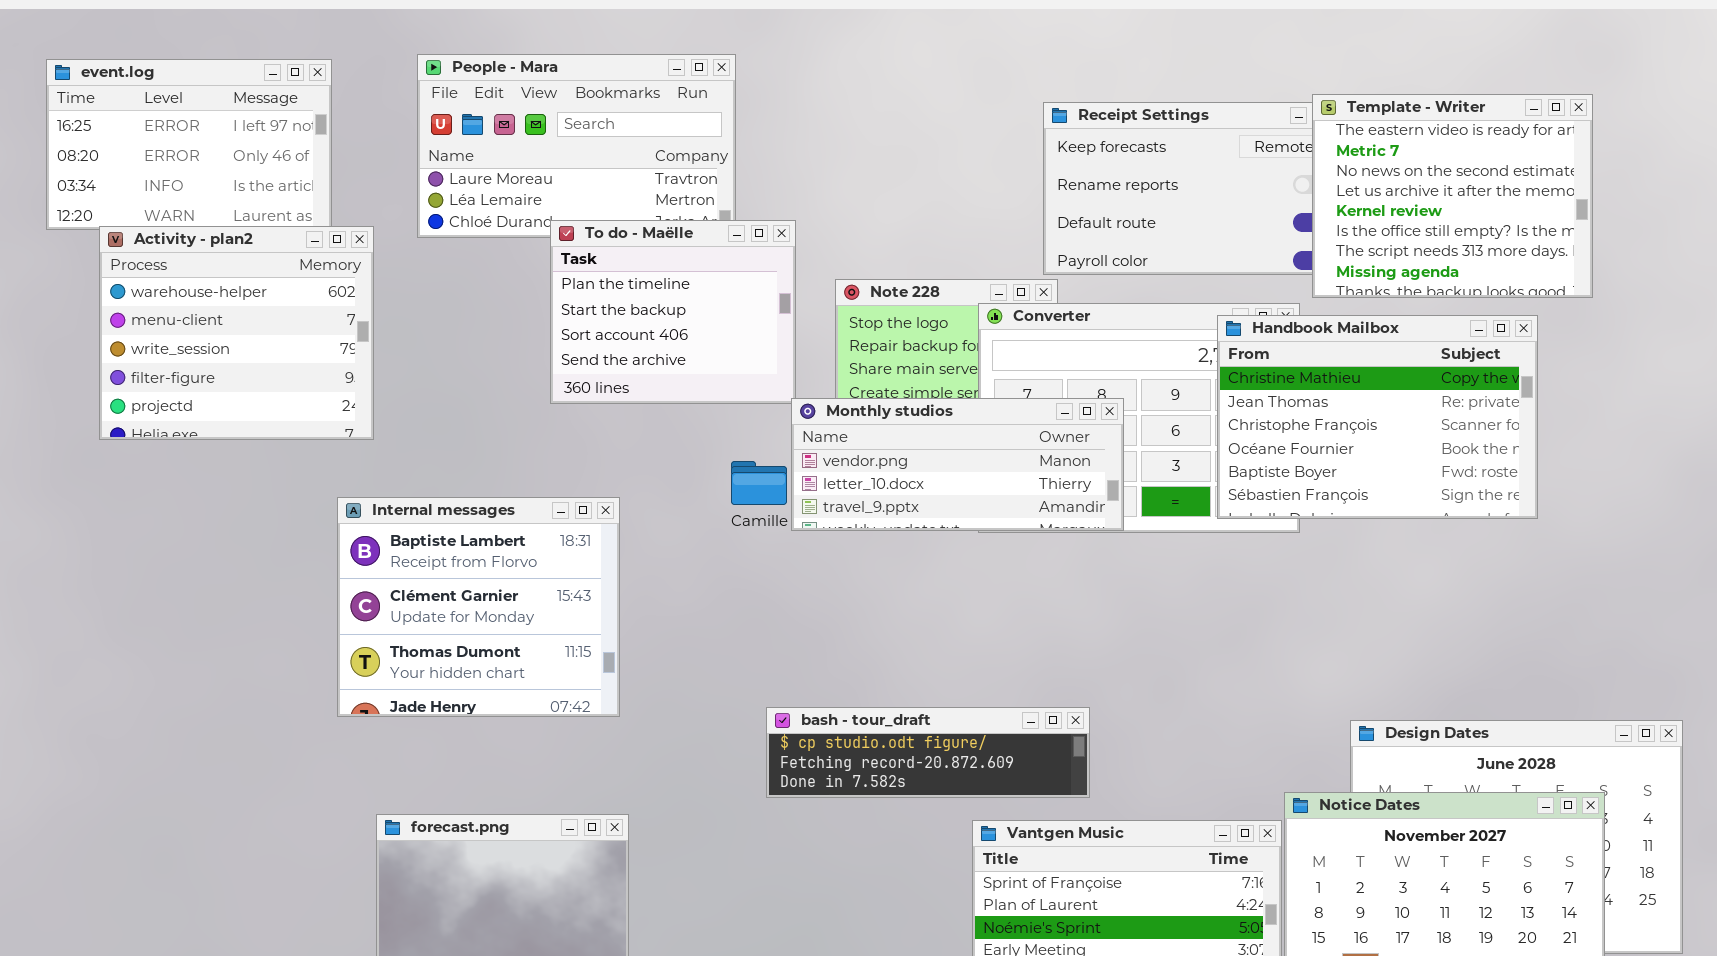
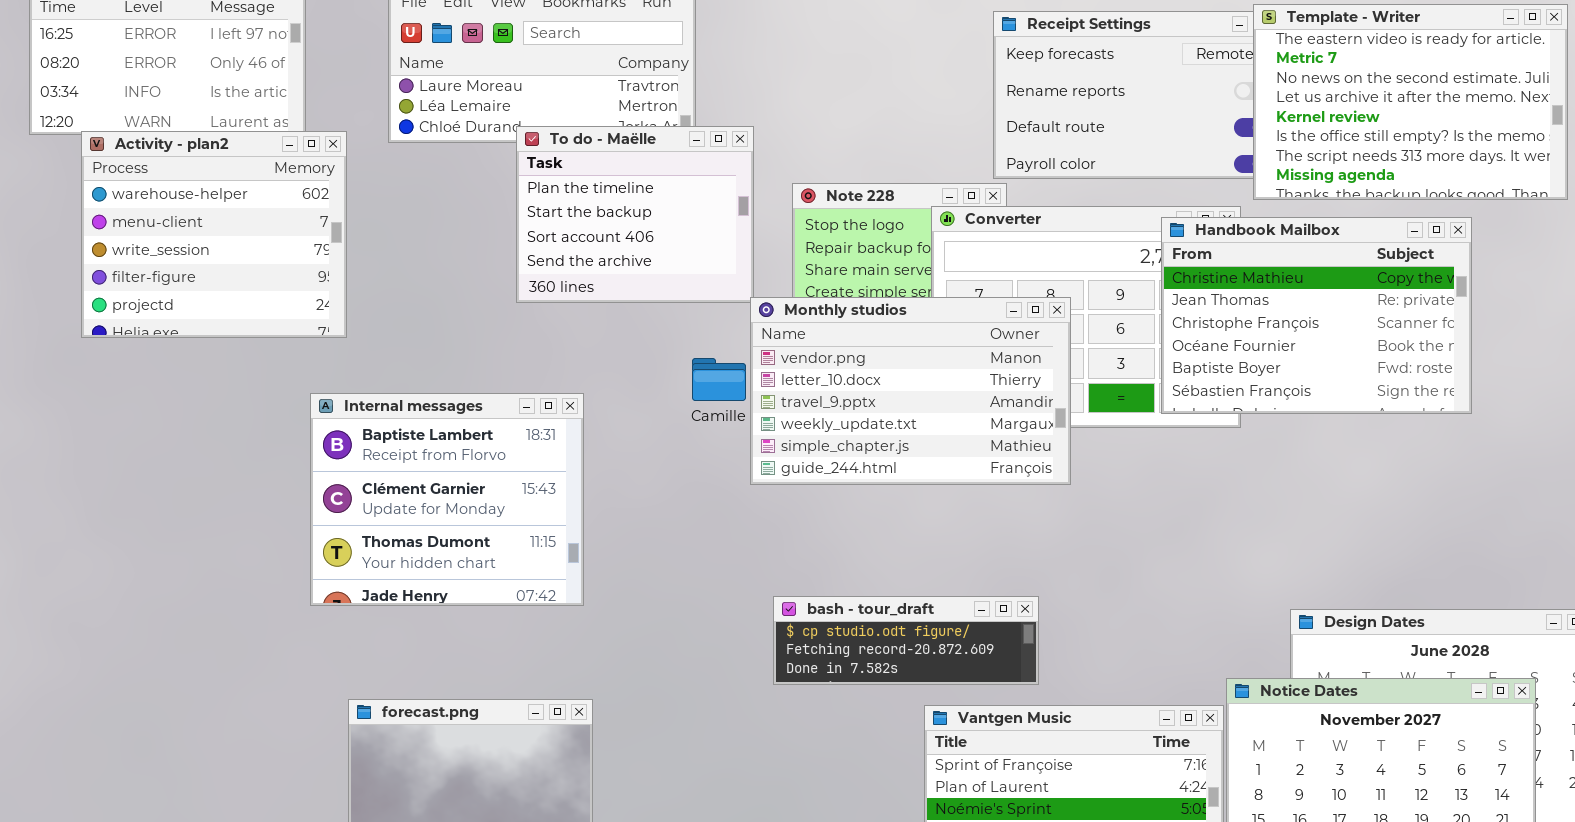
Template - Writer: [1312,94,1593,298] -> [1253,4,1568,200], resized
Monthly studios: [791,398,1124,531] -> [750,297,1071,485], resized
bash - tour_draft: [766,707,1090,798] -> [773,596,1039,685], resized

